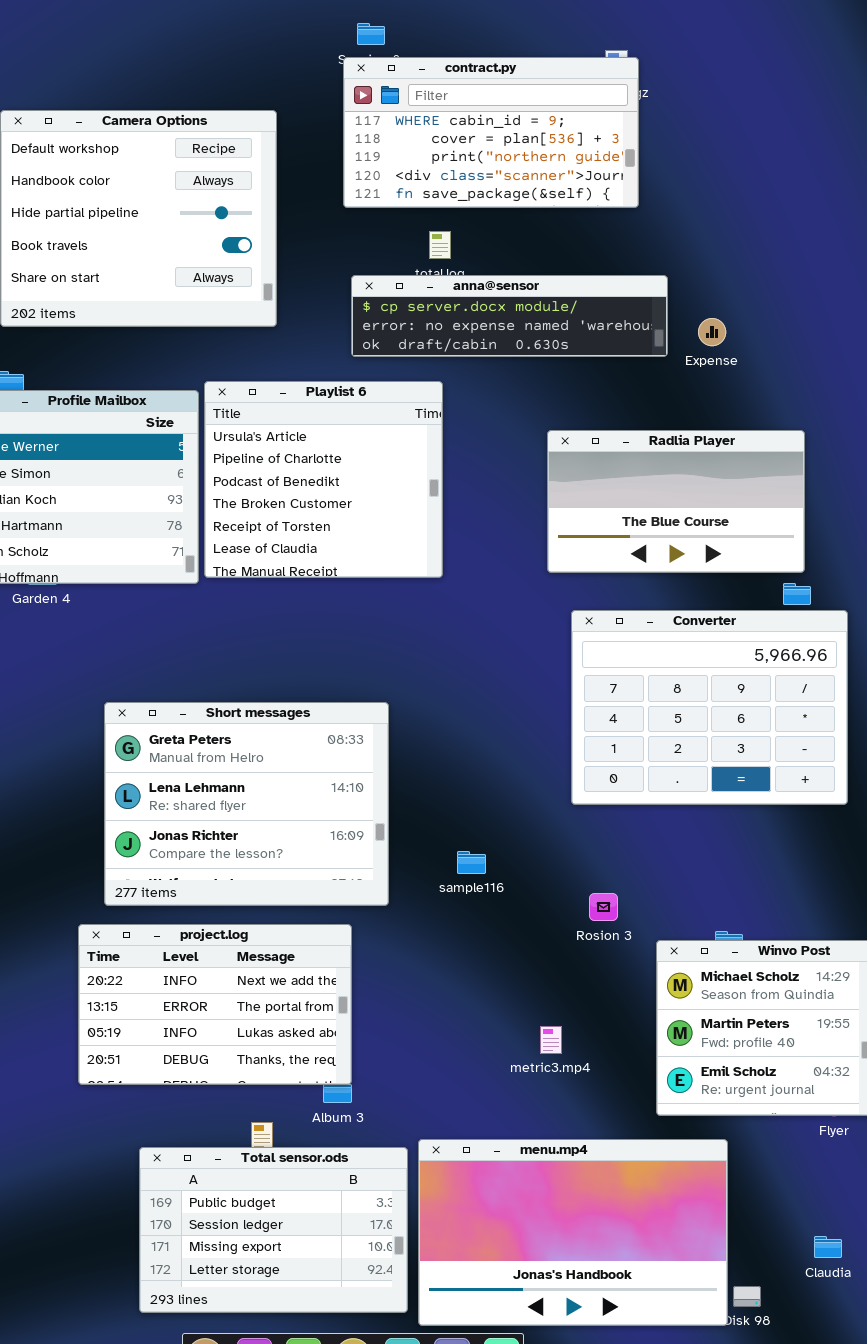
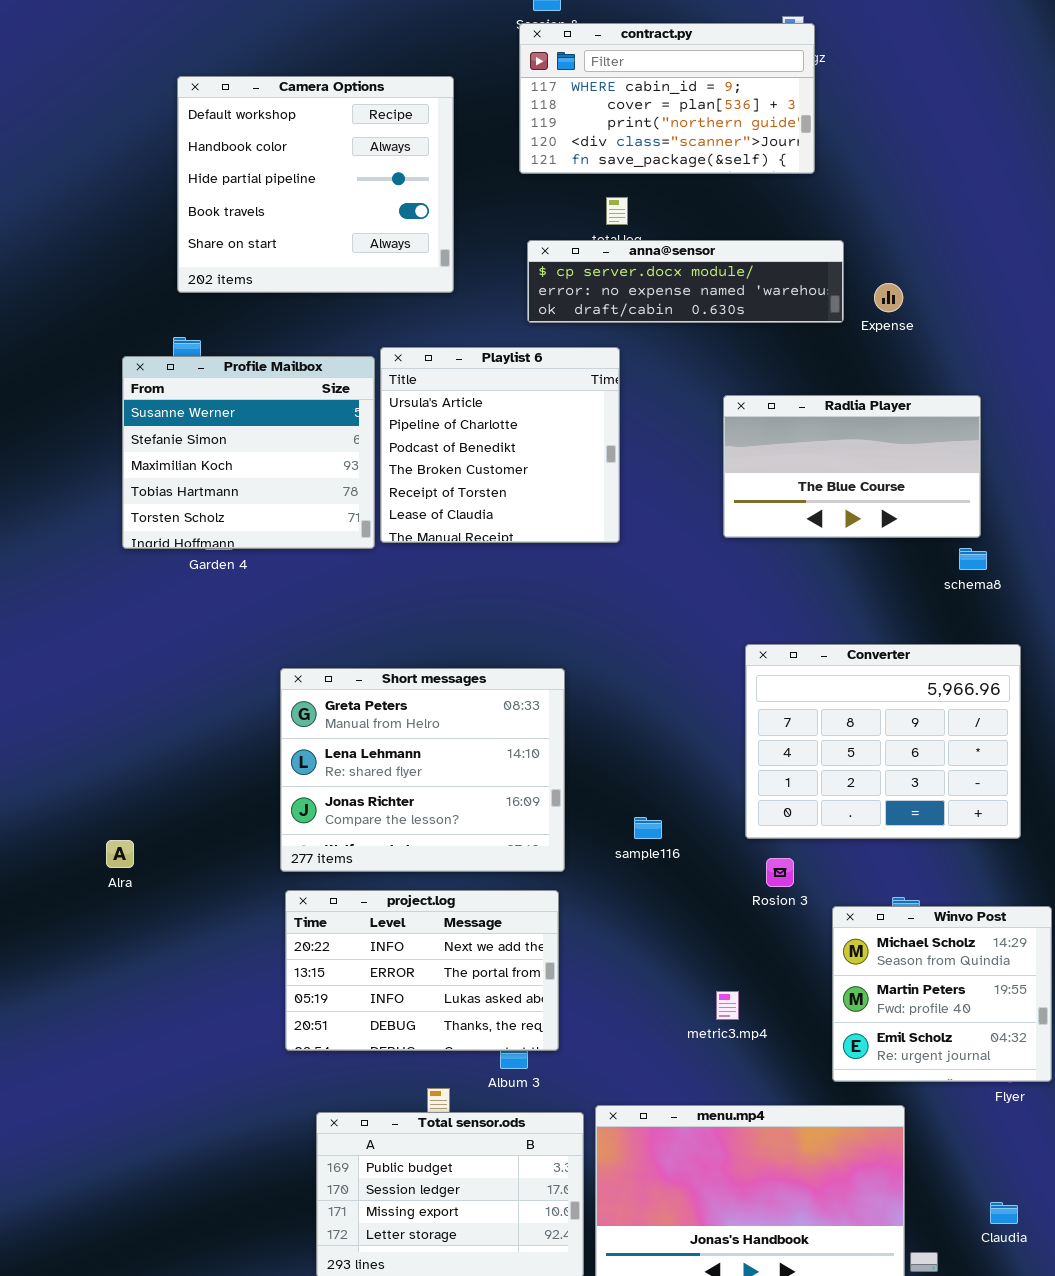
Converter: [571,610,848,805] -> [745,644,1021,839], moved
project.log: [78,924,352,1085] -> [285,890,559,1051], moved

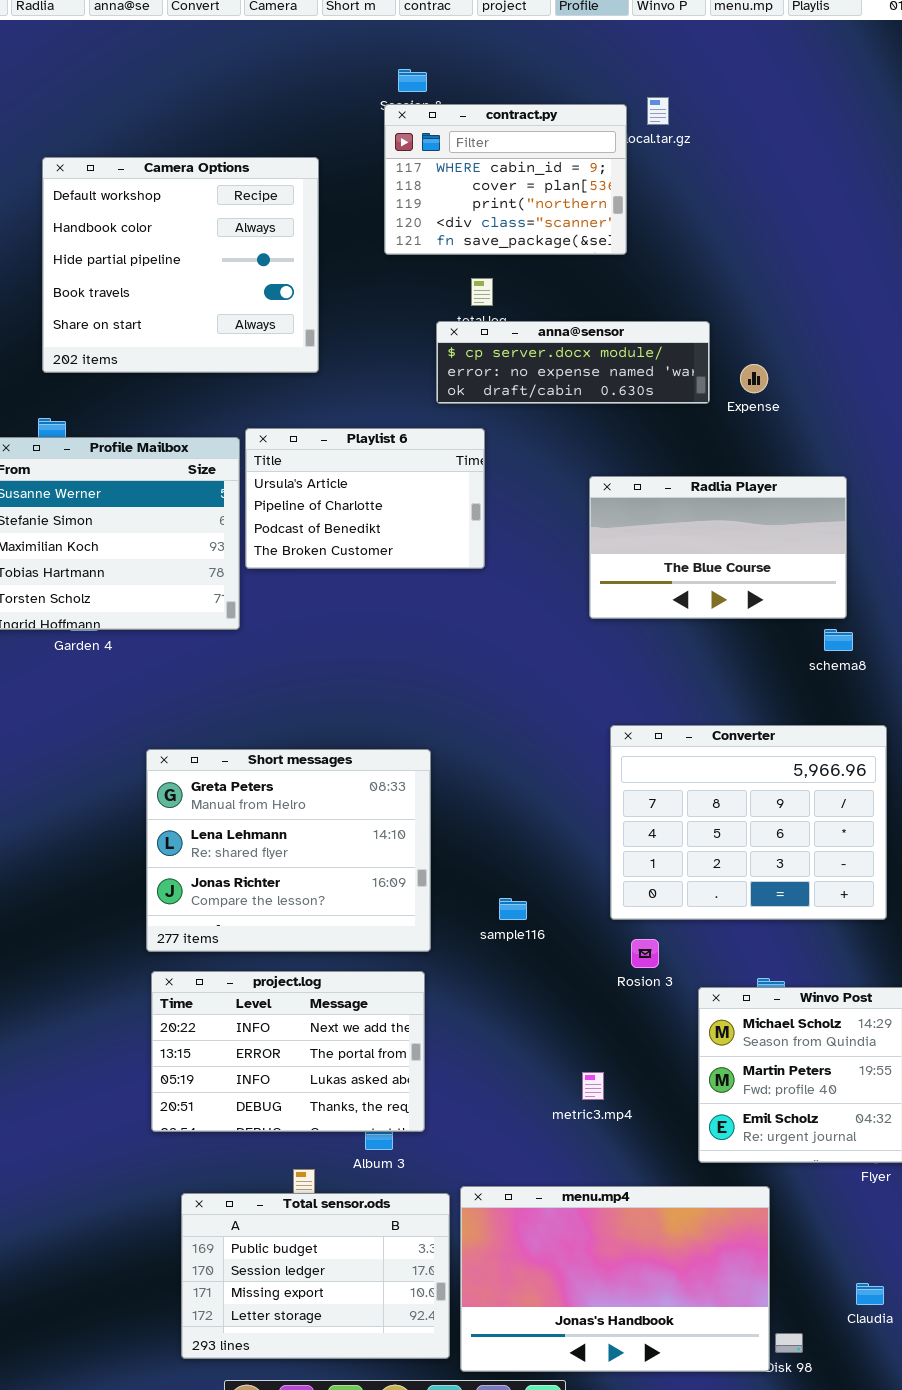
contract.py: [519,23,815,174] -> [384,104,627,255], resized
anna@sensor: [527,240,844,323] -> [436,321,710,404], resized
Playlist 6: [380,347,620,543] -> [245,428,485,569], resized

